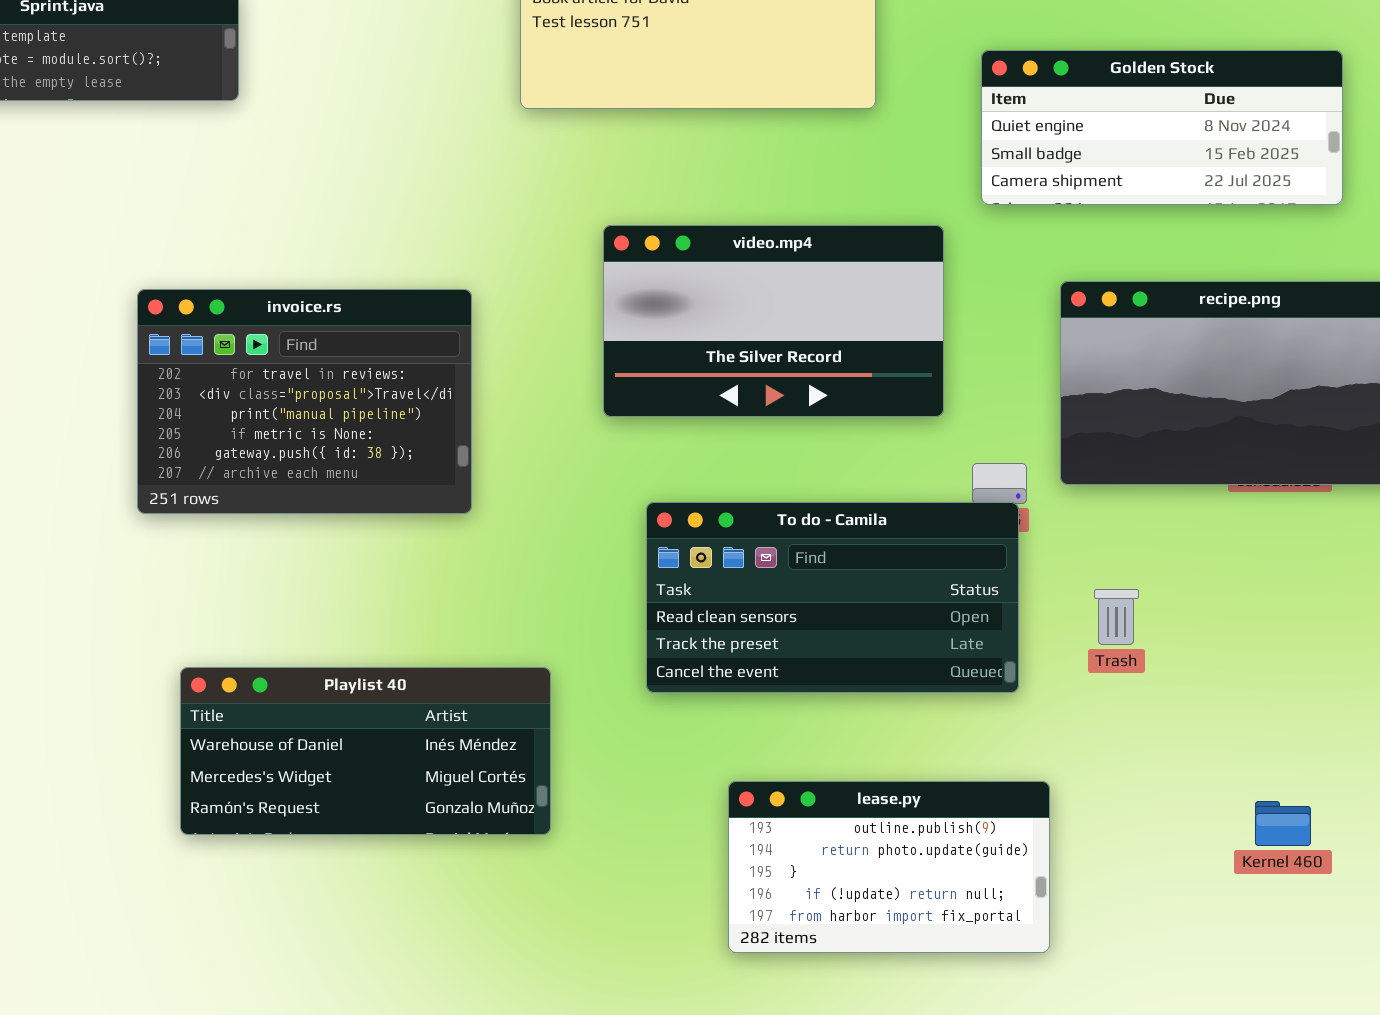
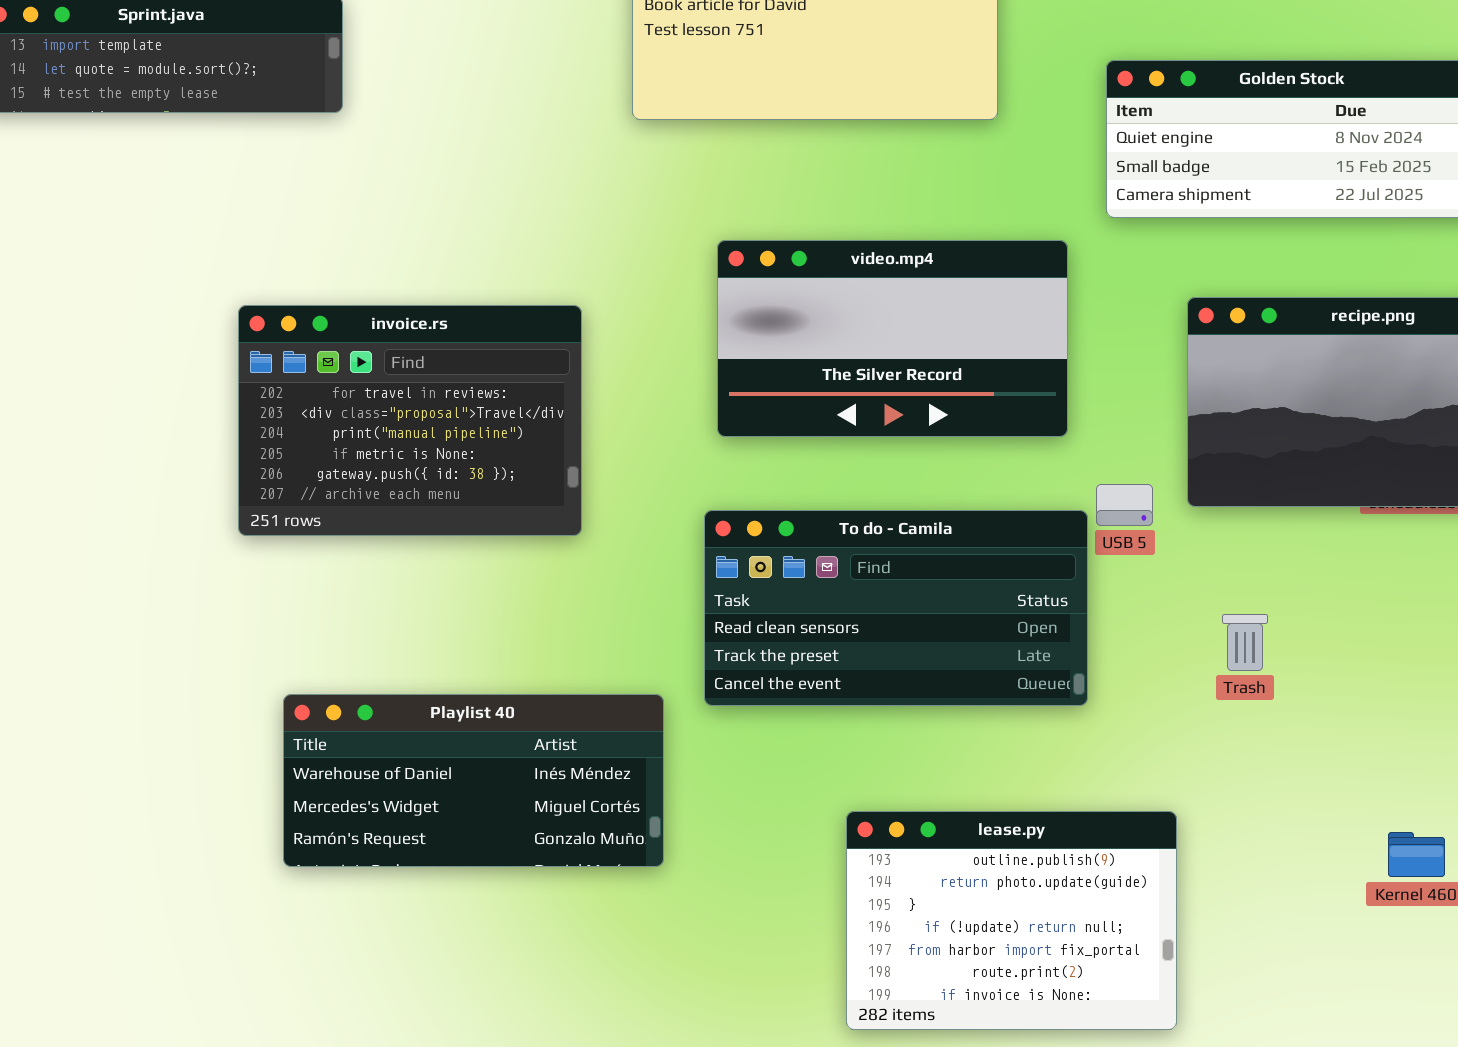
To do - Camila: [646,502,1019,693] -> [704,510,1088,706], moved
lease.py: [728,781,1050,953] -> [846,811,1177,1030], resized

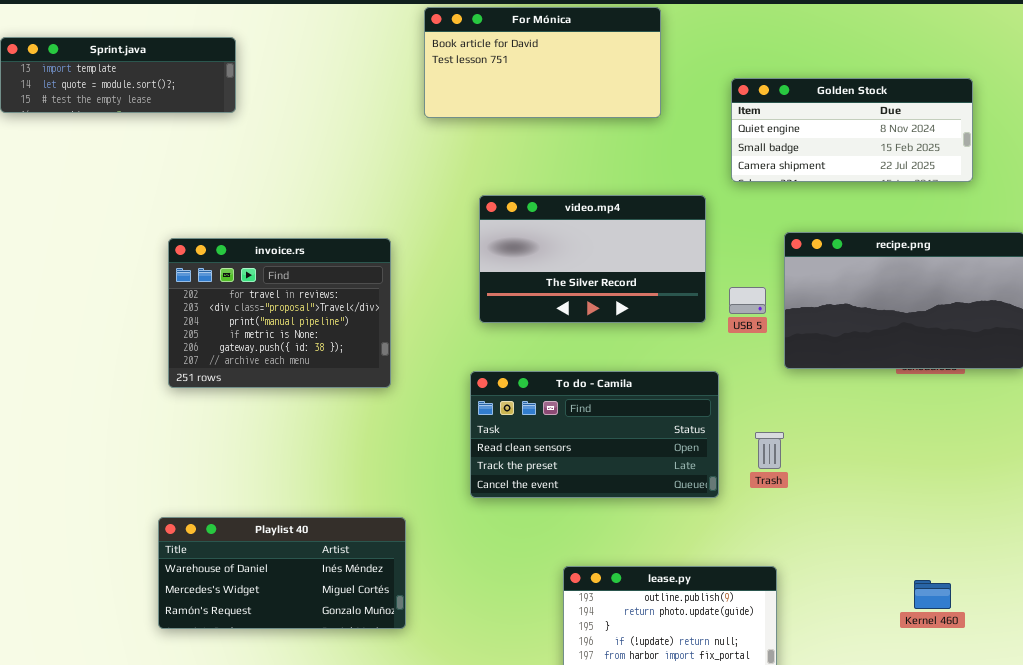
USB 5: [1096,484,1153,526] -> [729,287,766,314], moved
Trash: [1222,614,1268,671] -> [755,432,784,469], moved
Playlist 40: [283,694,664,867] -> [158,517,406,629], moved

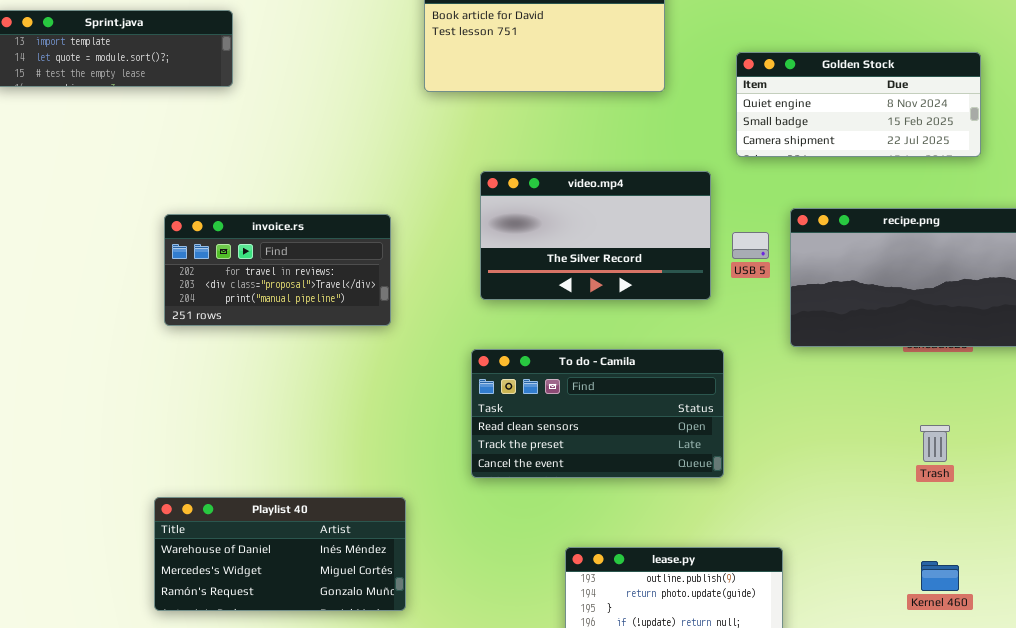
invoice.rs: [168,238,391,388] -> [164,214,391,326], resized
USB 5: [729,287,766,314] -> [732,232,769,259], moved
Trash: [755,432,784,469] -> [920,425,950,462], moved

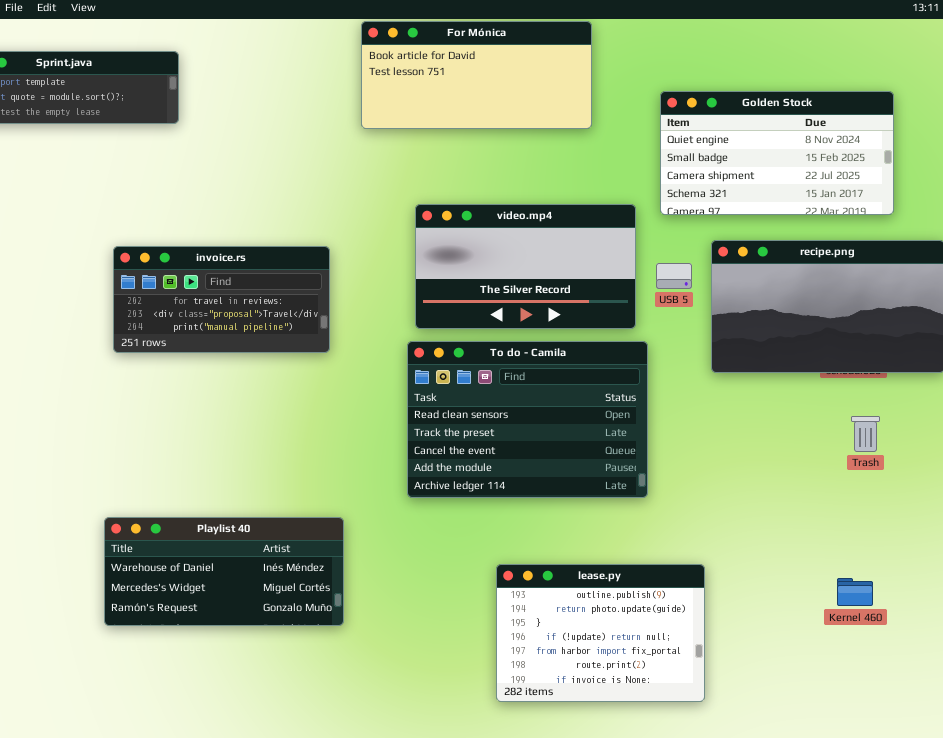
Golden Stock: [736,52,981,157] -> [660,91,894,215], resized
To do - Camila: [471,349,724,478] -> [407,341,648,498], resized
Trash: [920,425,950,462] -> [851,416,880,452], moved

